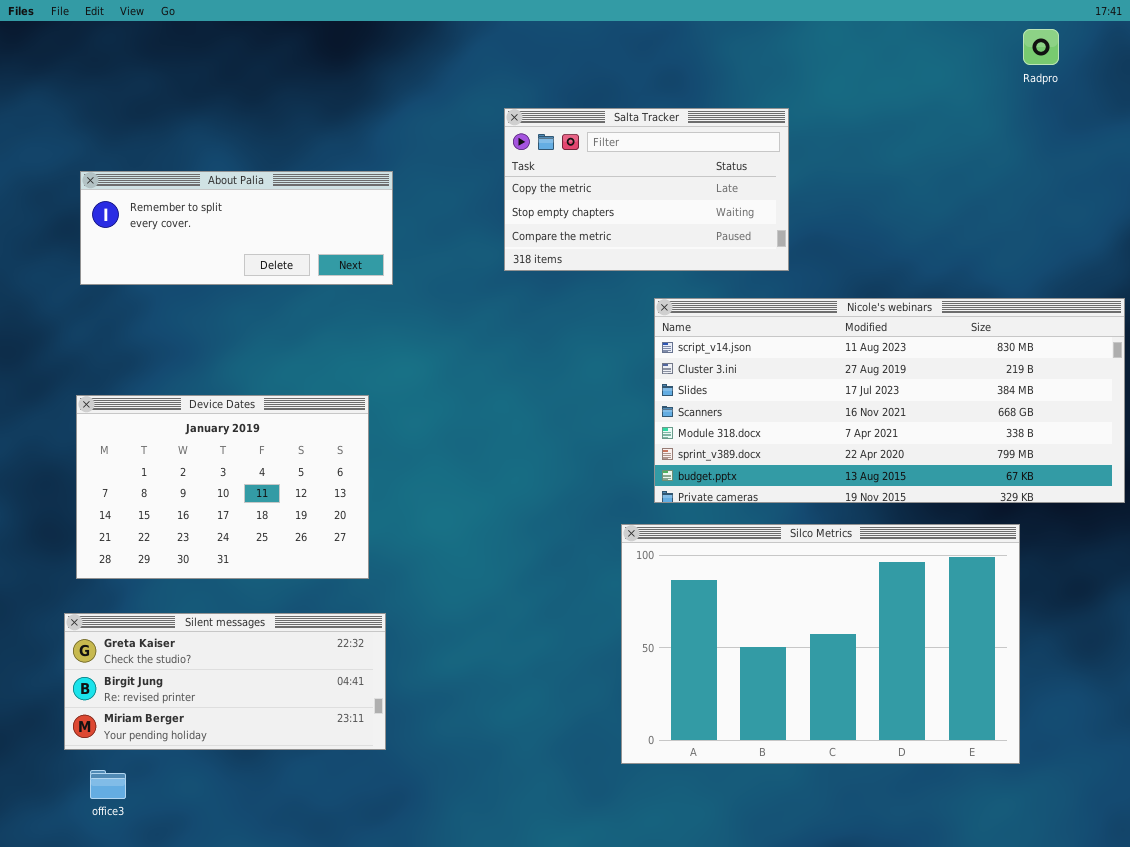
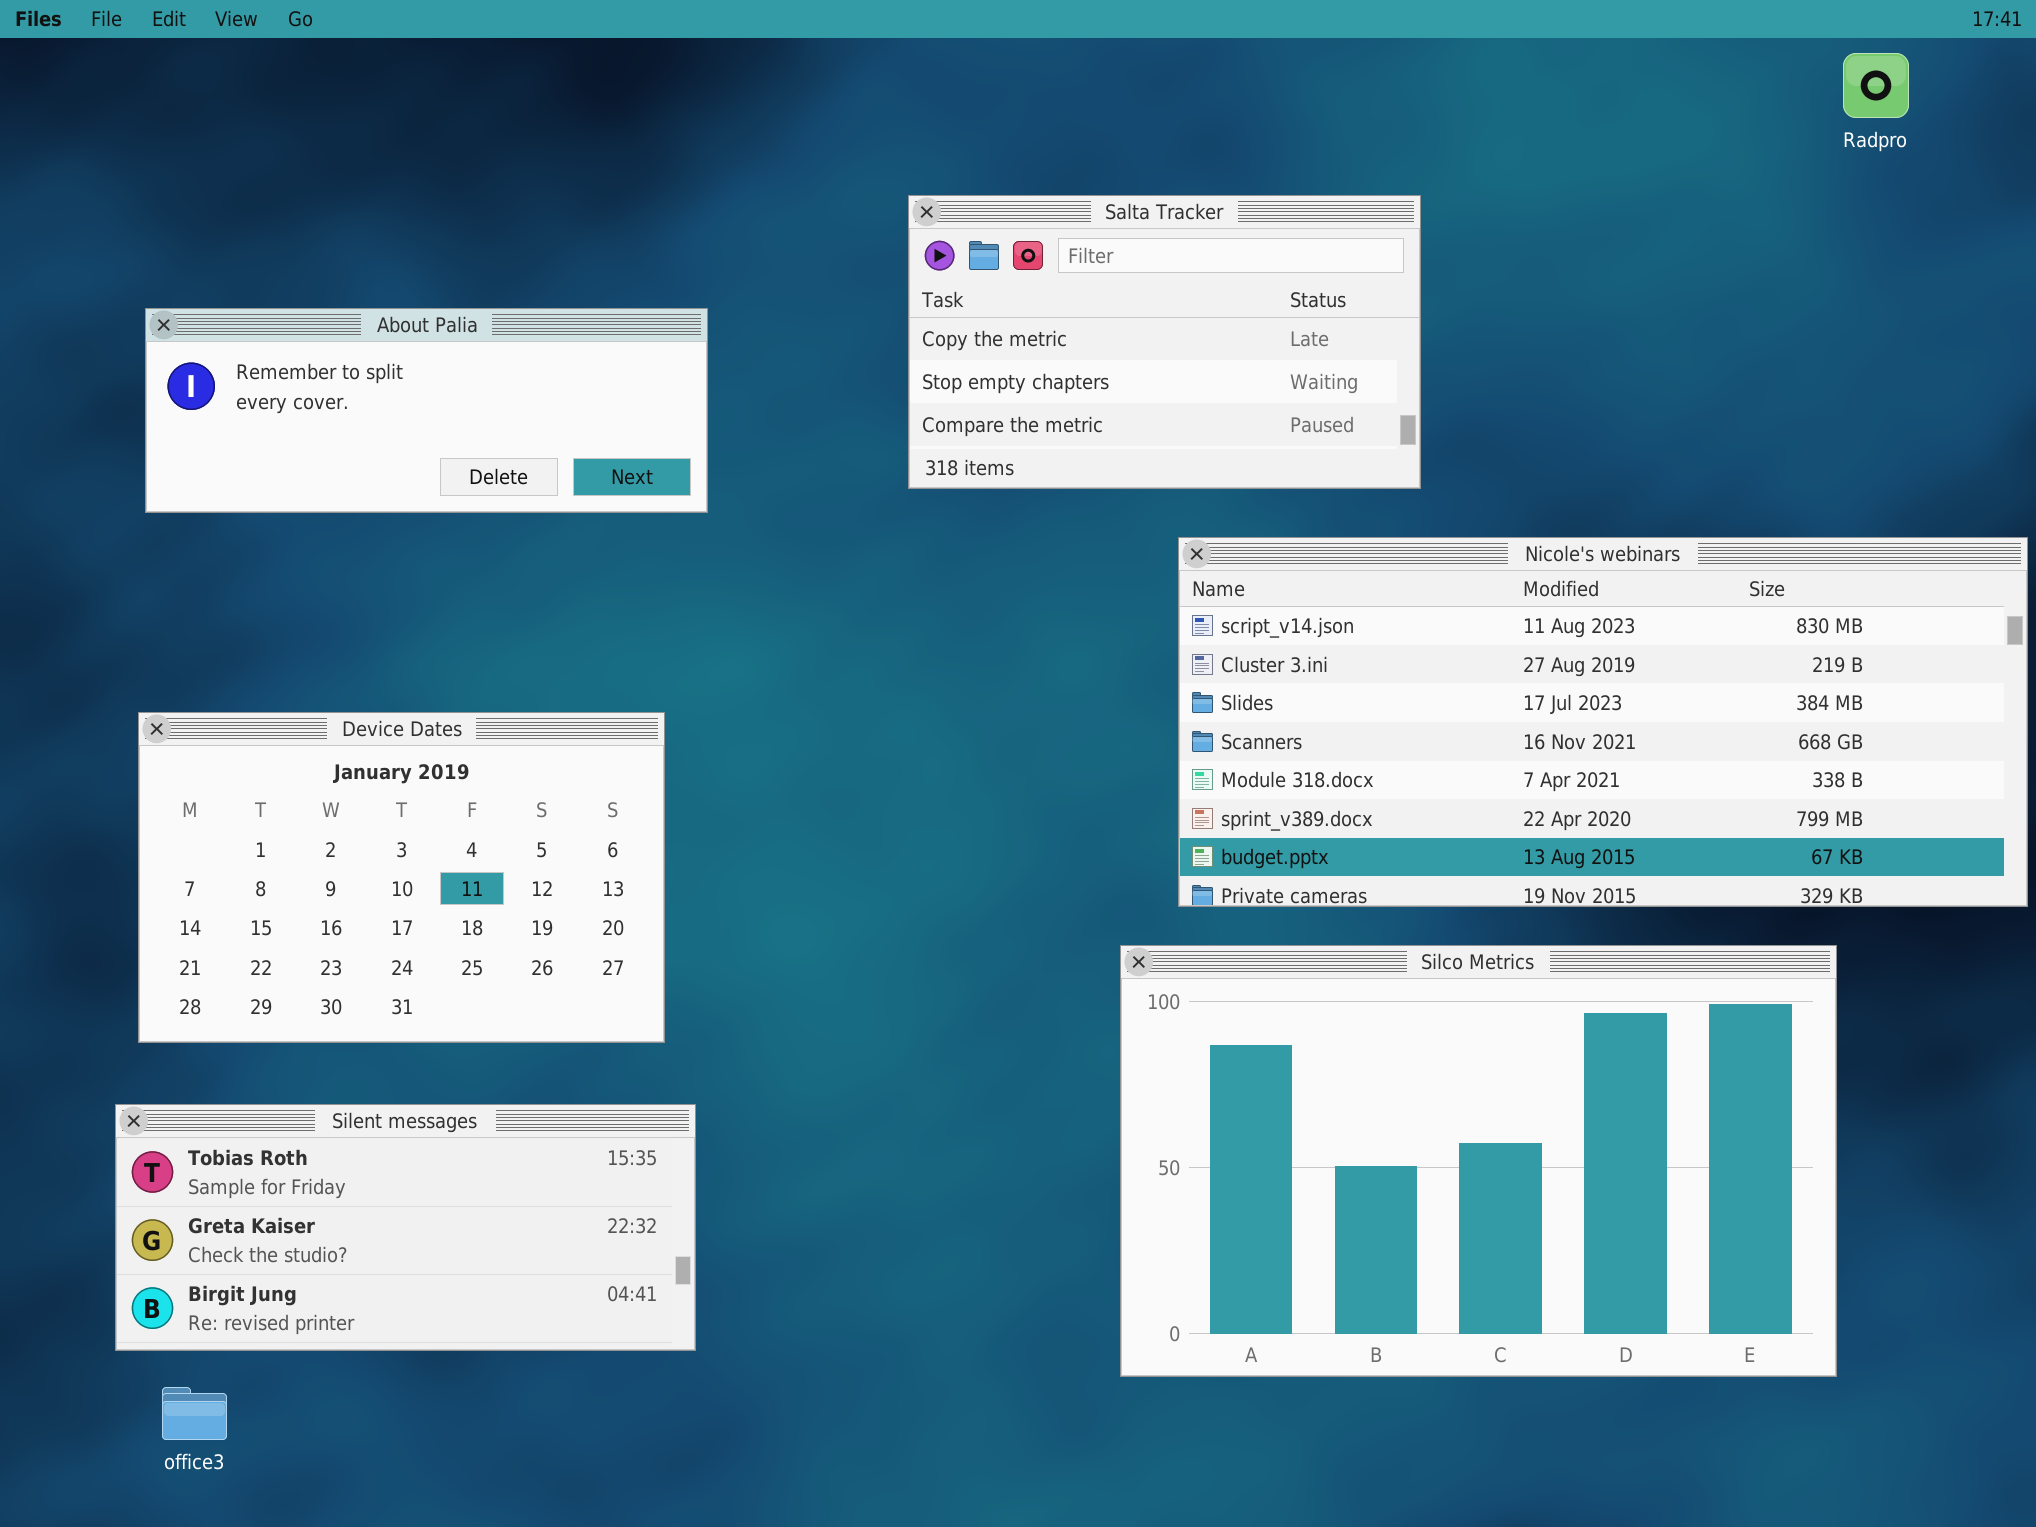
Silent messages: [64,613,386,750] -> [115,1104,696,1351], scrolled up 1 row

